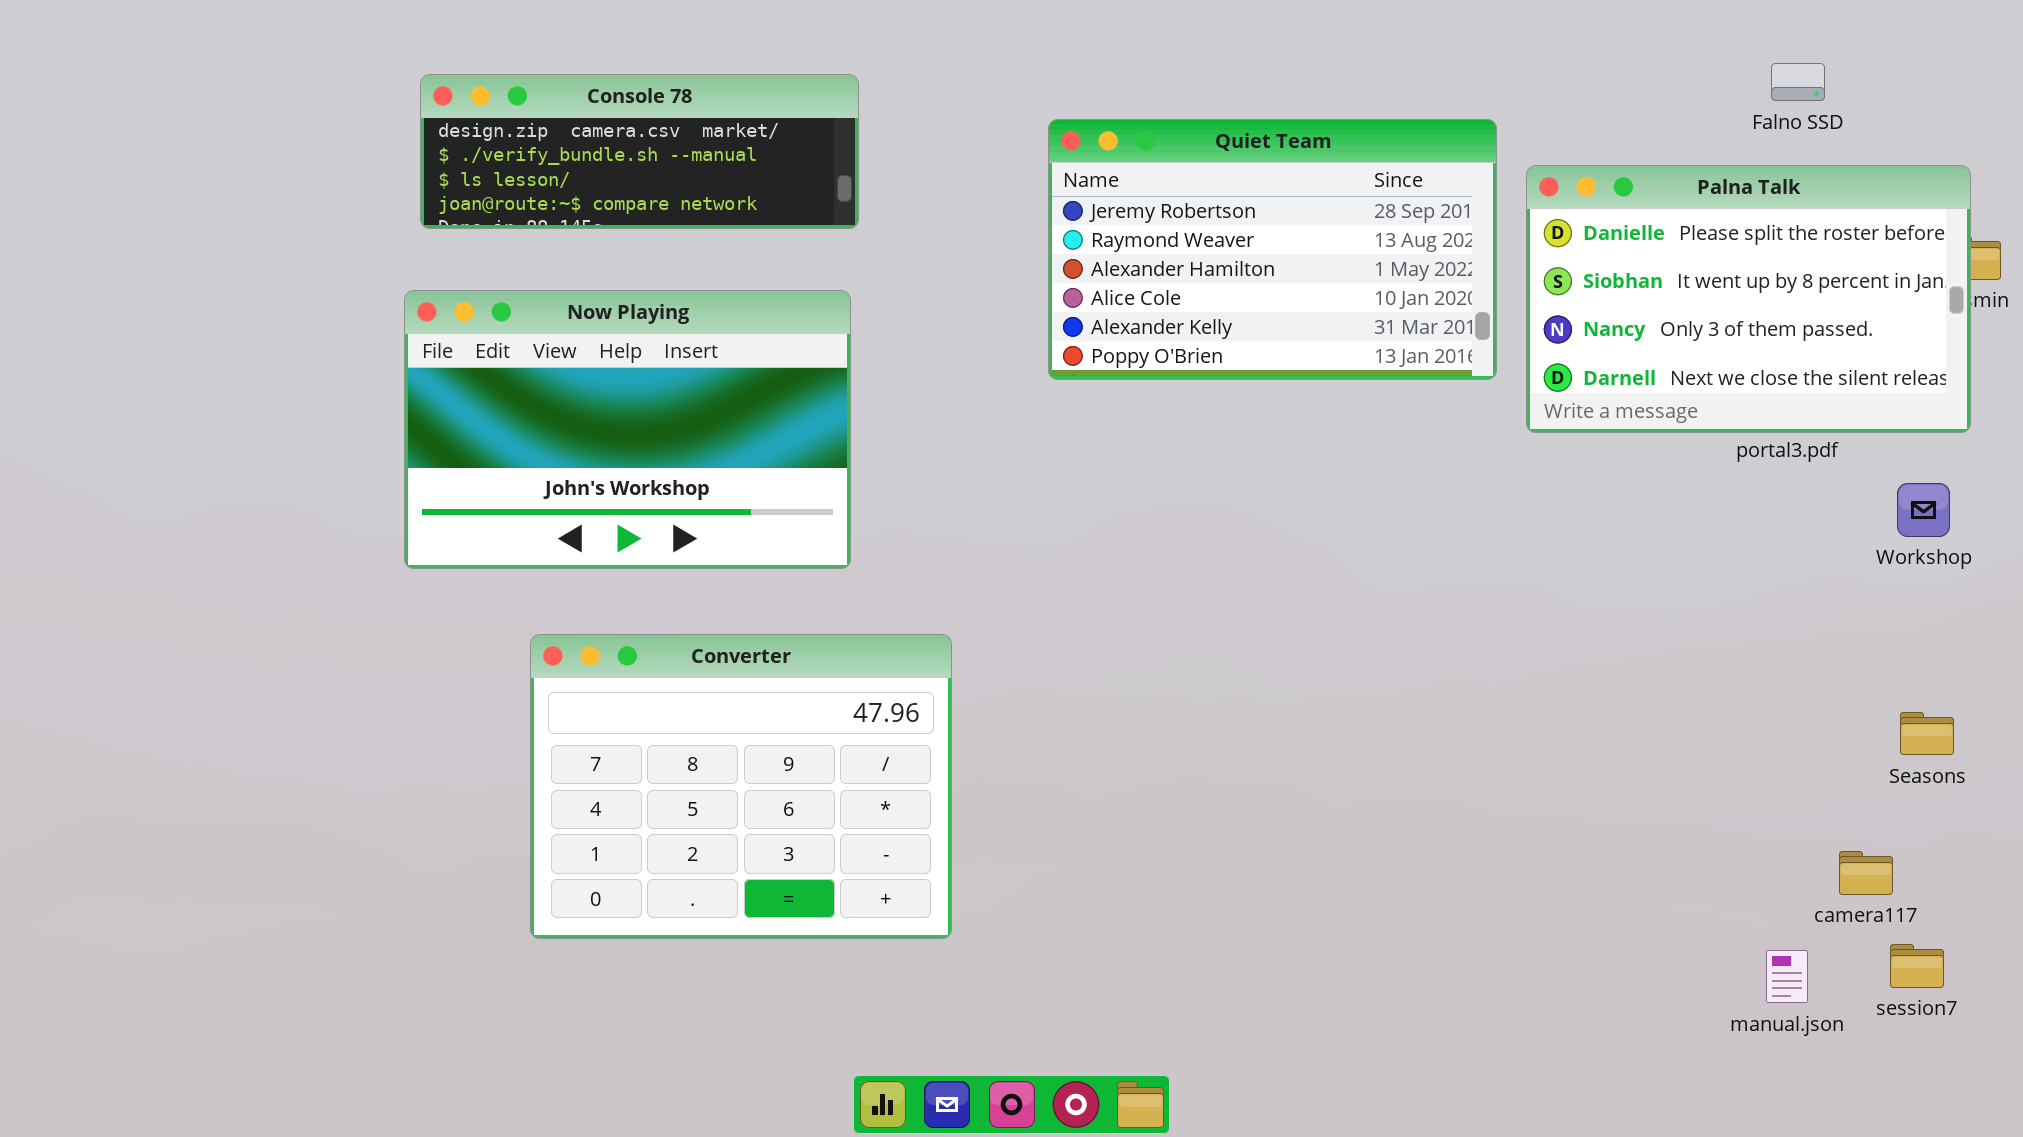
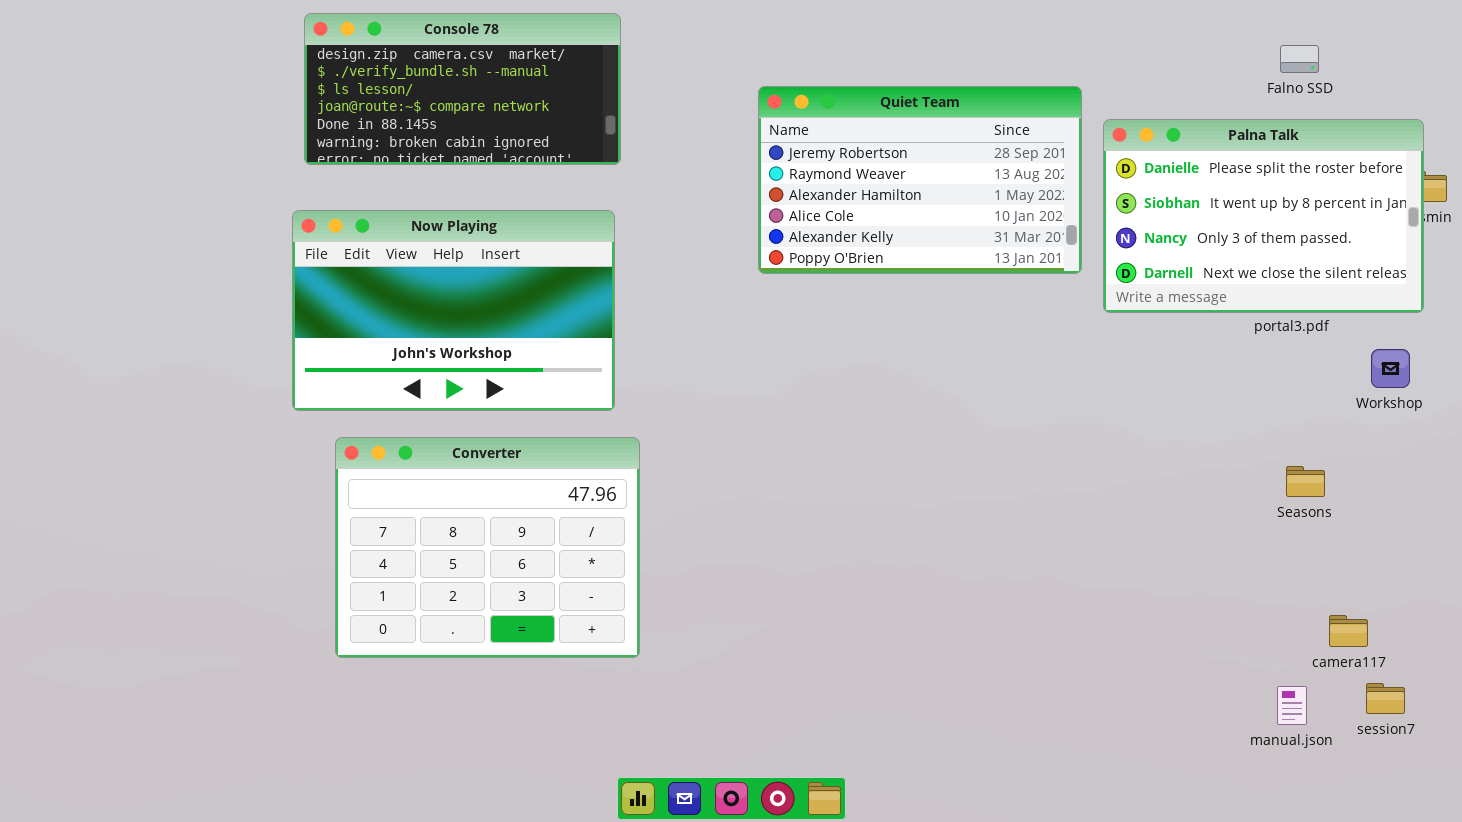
Console 78: [420,74,859,229] -> [304,13,621,165], resized
Converter: [530,634,952,939] -> [335,437,640,658], moved
Seasons: [1900,712,1954,755] -> [1286,466,1325,497], moved

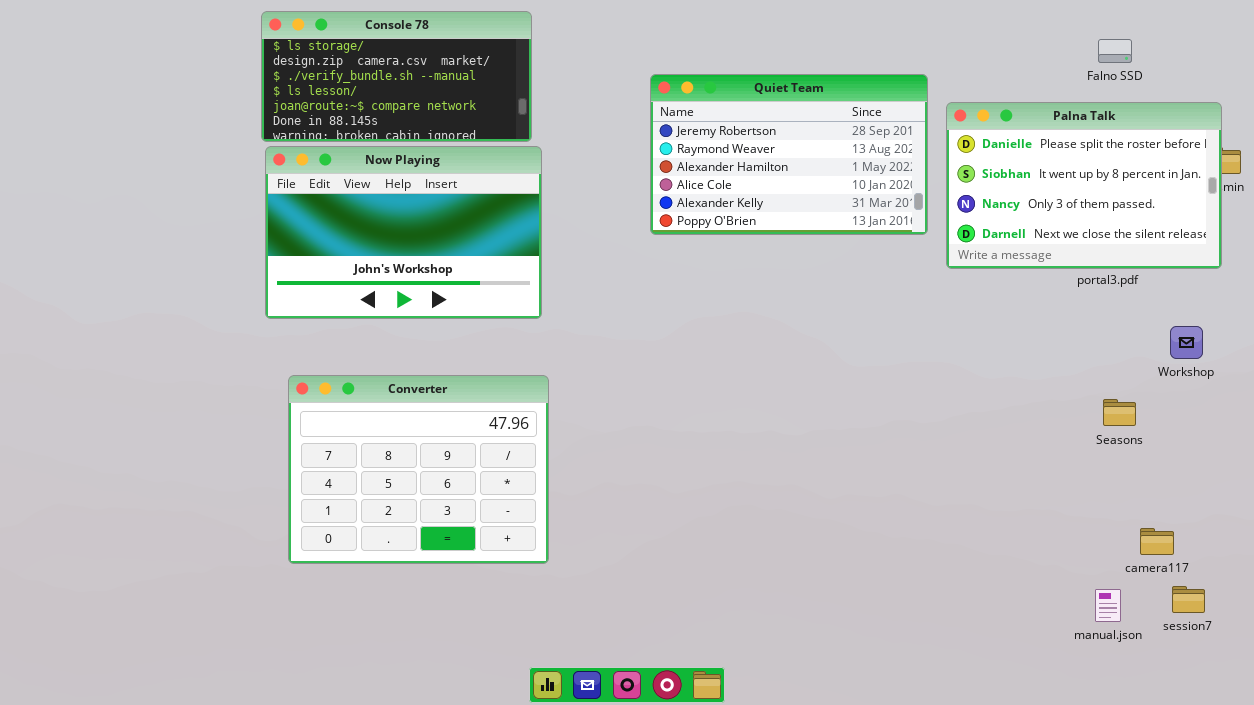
Console 78: [304,13,621,165] -> [261,11,532,142], scrolled up 1 row
Now Playing: [292,210,615,411] -> [265,146,542,319], moved
Workshop: [1371,349,1410,388] -> [1170,326,1203,359], moved

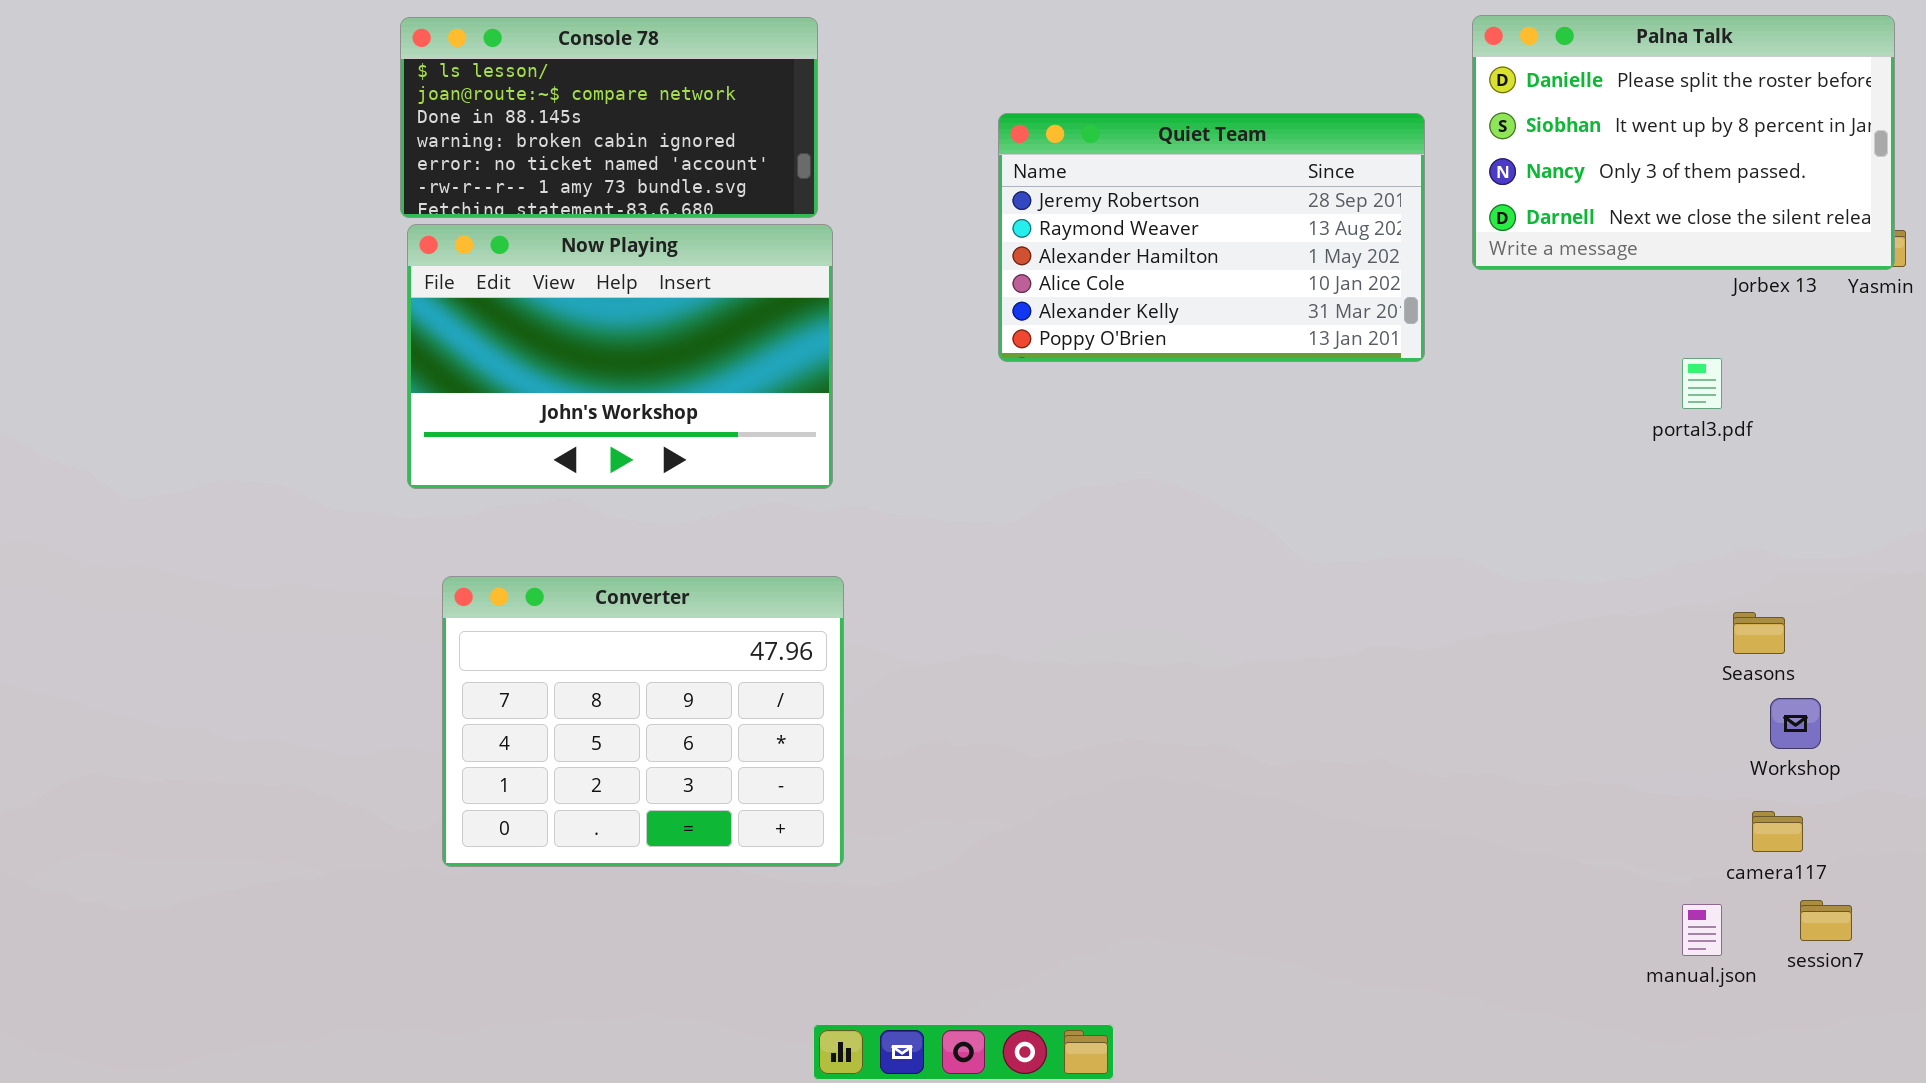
Console 78: [261,11,532,142] -> [400,17,818,218], scrolled down 3 rows
Palna Talk: [946,102,1222,269] -> [1472,15,1895,270], moved
Workshop: [1170,326,1203,359] -> [1770,698,1821,749], moved
Seasons: [1103,399,1136,426] -> [1733,612,1785,654], moved

